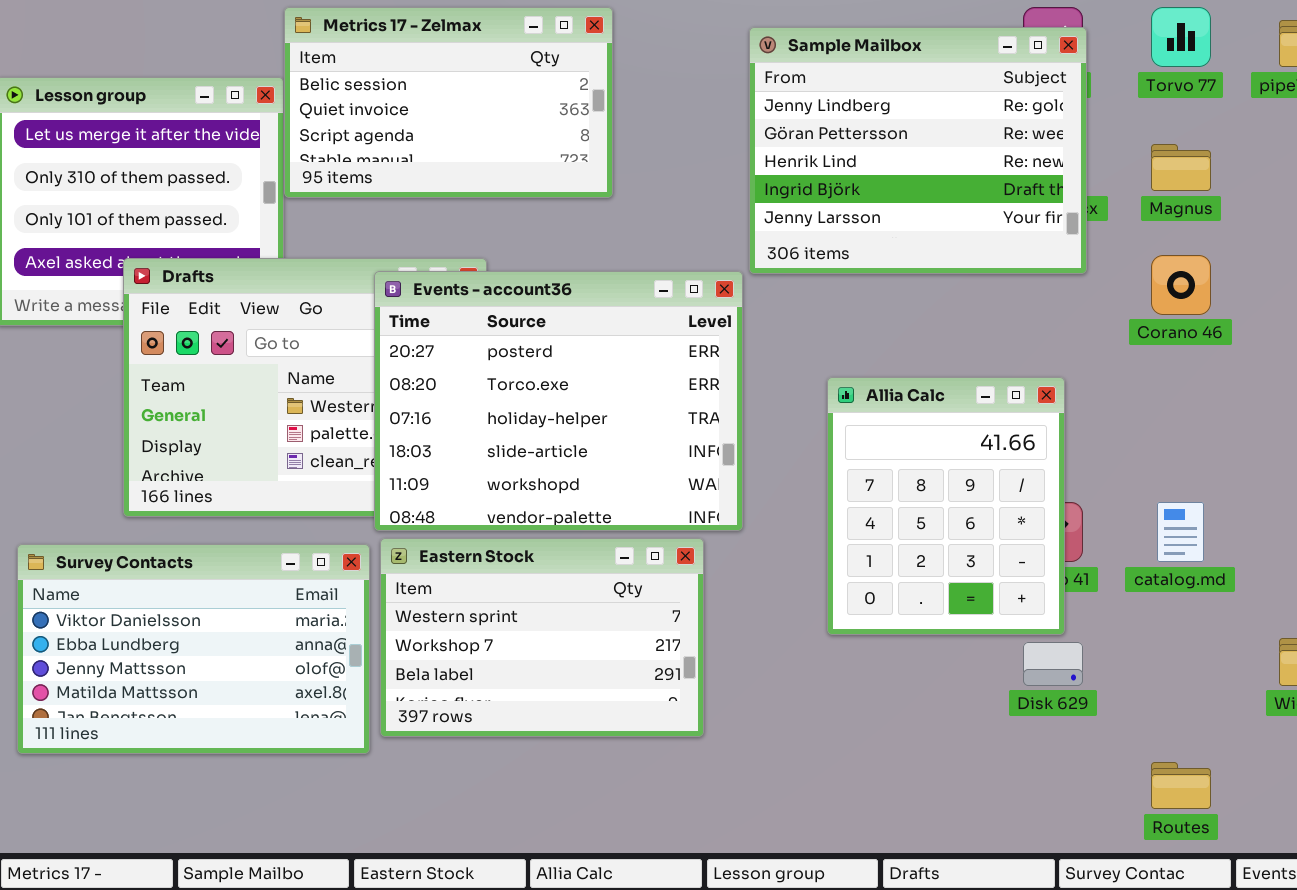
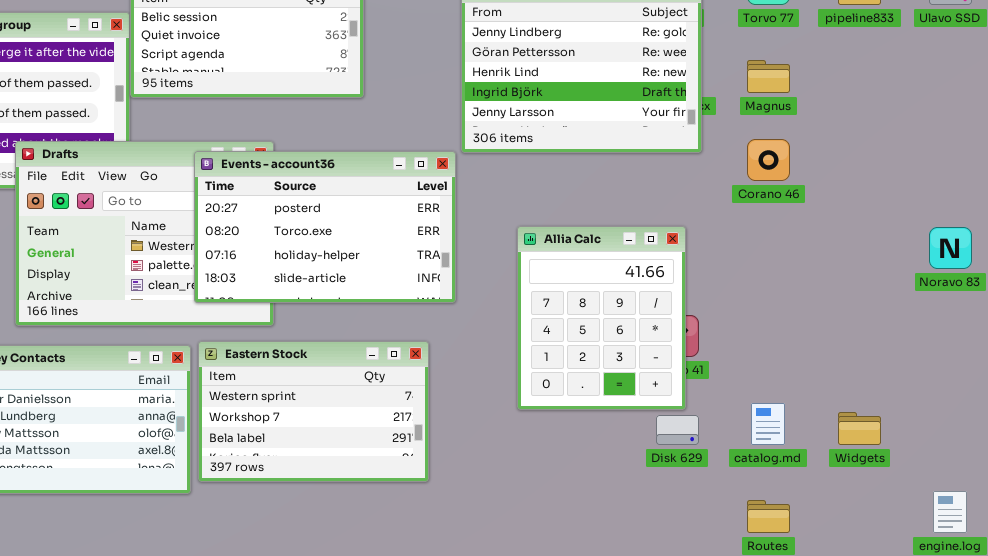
Events - account36: [374,271,743,531] -> [194,151,456,303], resized
catalog.md: [1157,502,1204,562] -> [751,403,785,445], moved

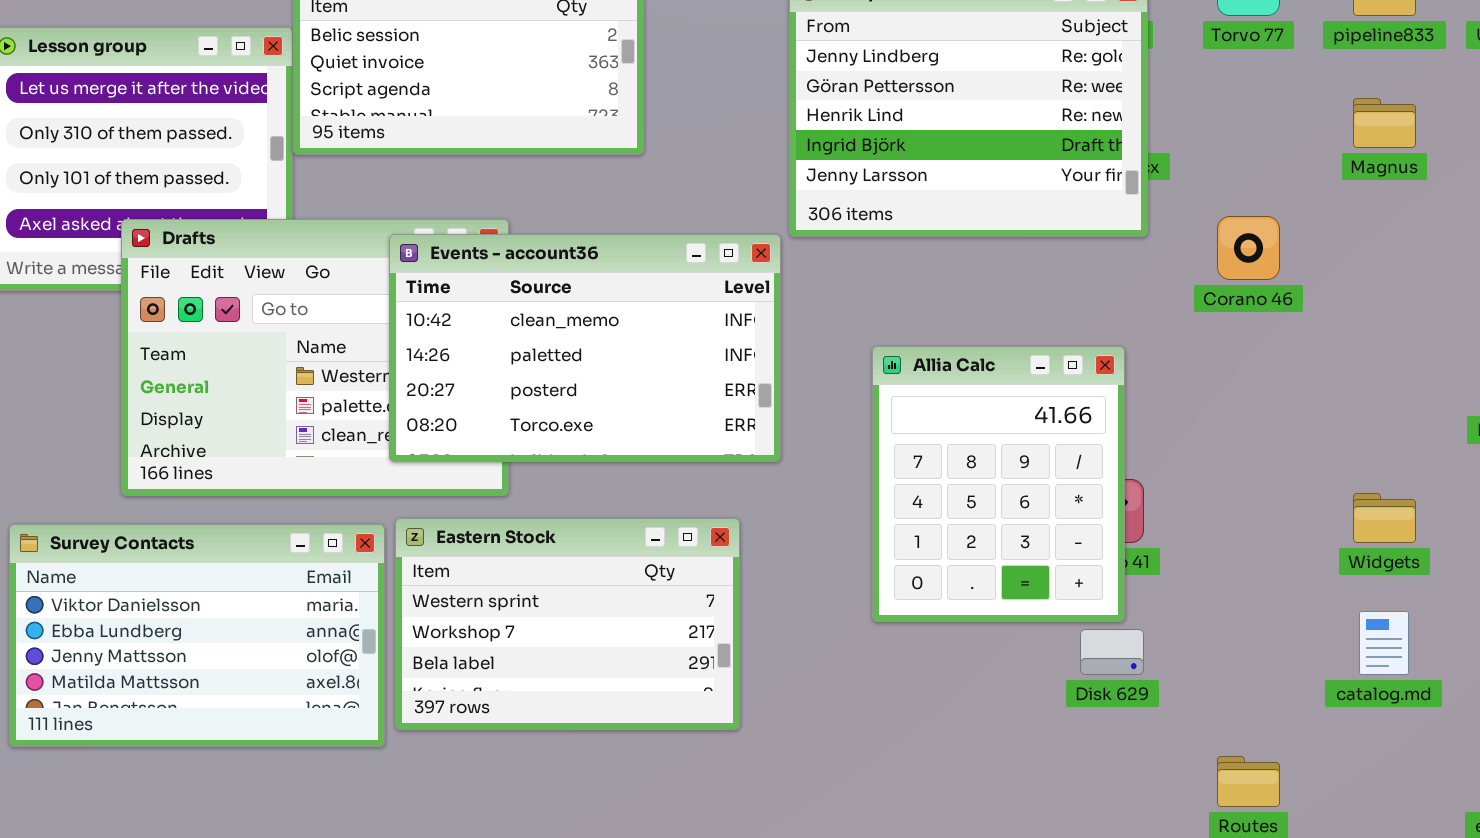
Magnus: [747,60,790,93] -> [1353,98,1416,148], moved
Events - account36: [194,151,456,303] -> [389,234,781,462], scrolled up 2 rows
catalog.md: [751,403,785,445] -> [1359,611,1409,675], moved
Widgets: [838,412,881,445] -> [1353,493,1416,543], moved

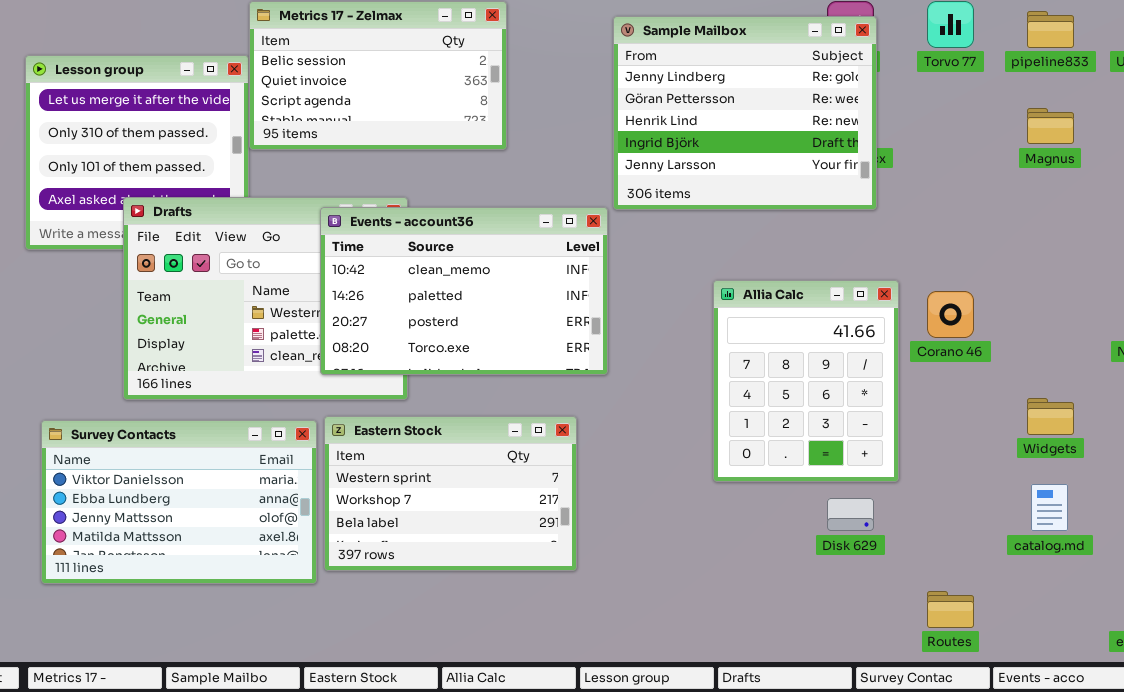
Corano 46: [1217,216,1280,280] -> [927,291,974,338], moved
Allia Calc: [872,346,1125,622] -> [713,280,899,482], moved

